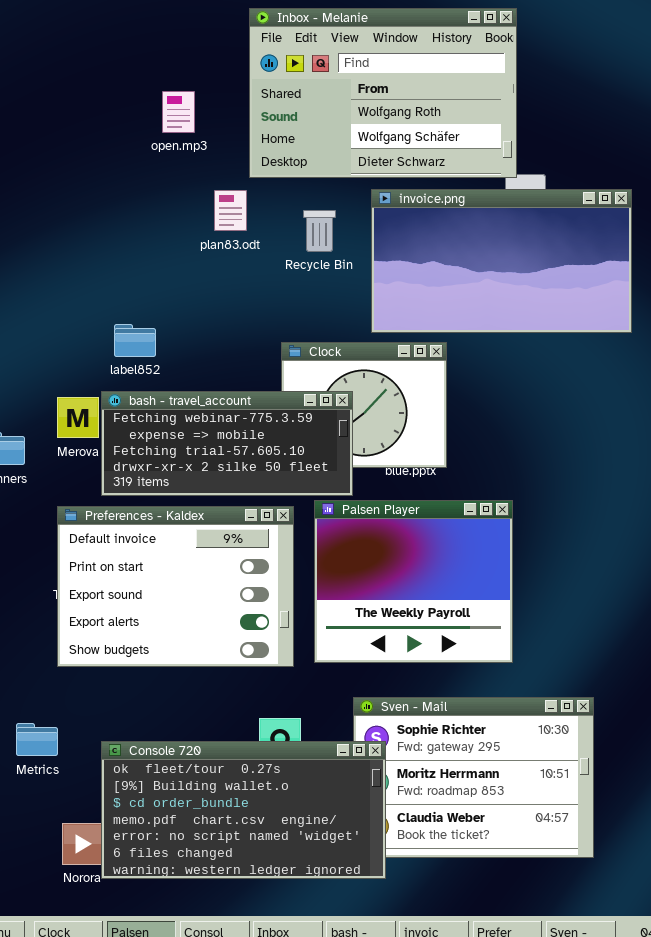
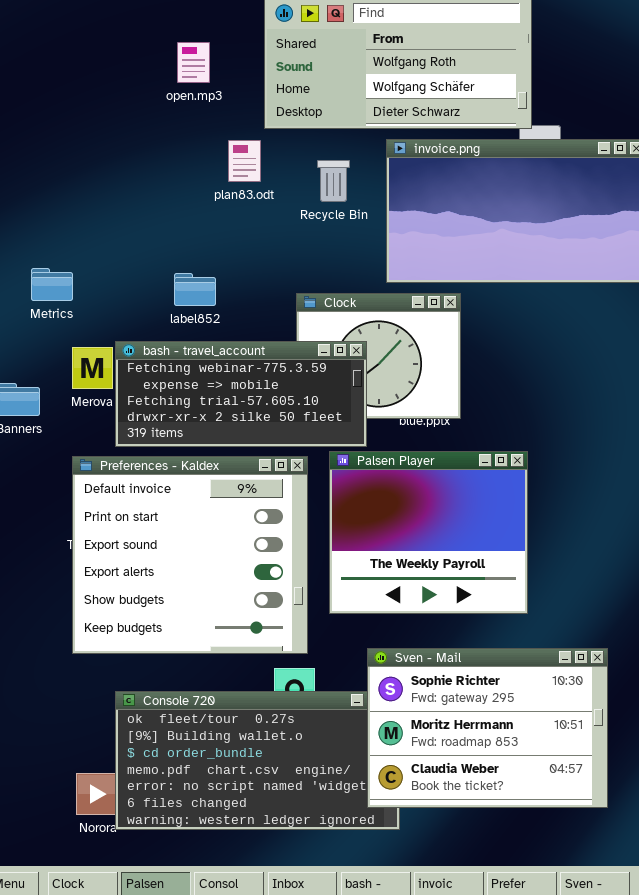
label852: [114,324,156,357] -> [174,273,216,306], moved
Preferences - Kaldex: [57,506,294,667] -> [72,456,308,654], resized
Sven - Mail: [353,697,594,858] -> [367,648,608,808], raised
Metrics: [16,723,58,756] -> [31,268,73,301], moved

